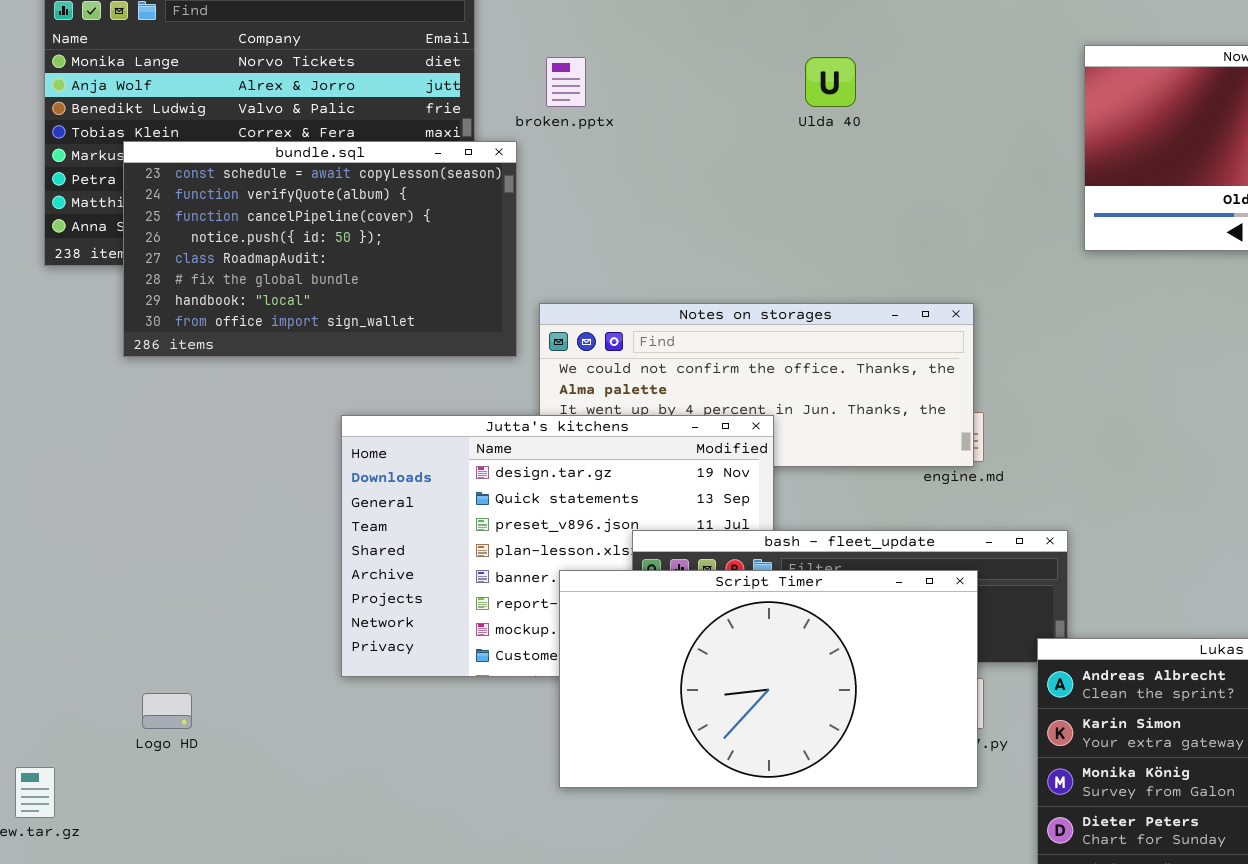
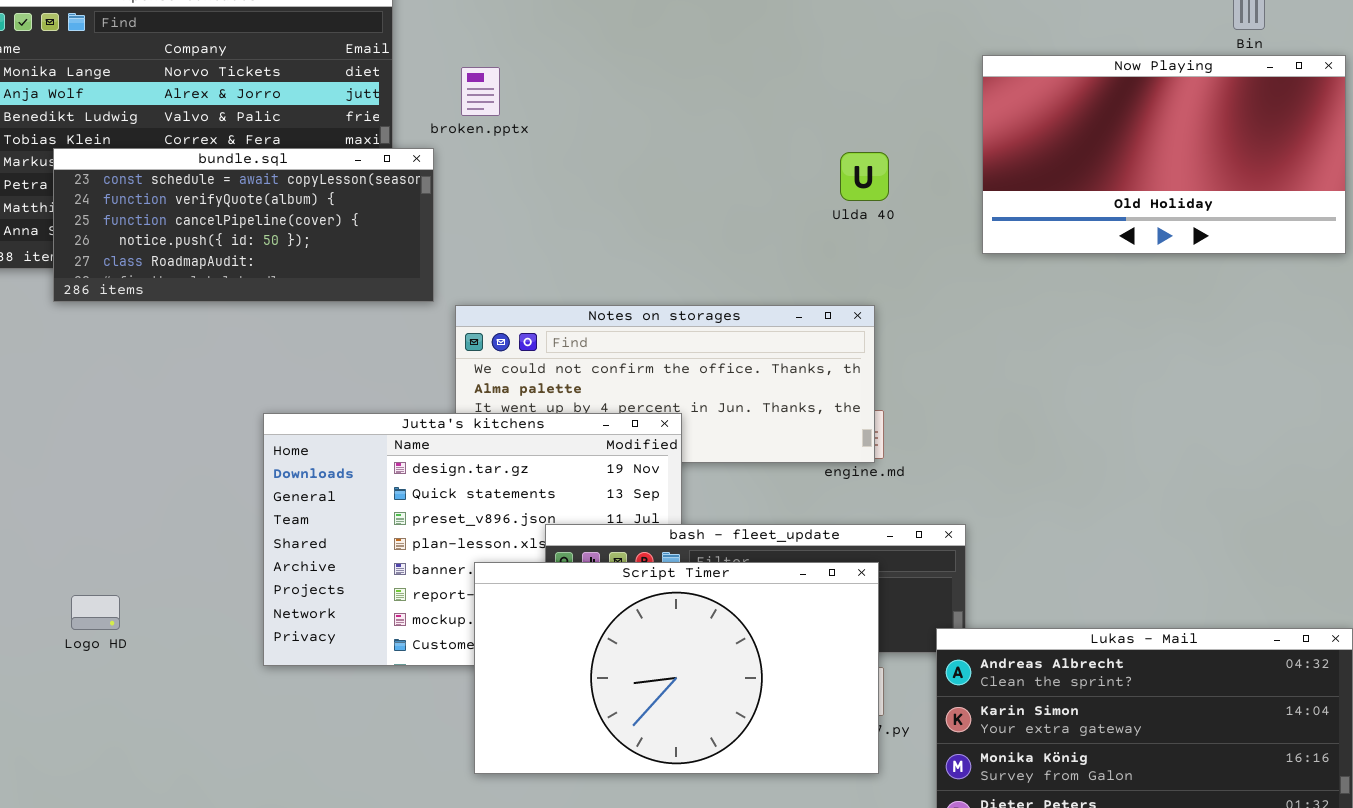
Ulda 40: [805,57,856,107] -> [840,152,889,201], moved
bundle.sql: [123,141,517,357] -> [53,148,434,302], resized
Logo HD: [142,693,192,729] -> [71,595,120,630], moved

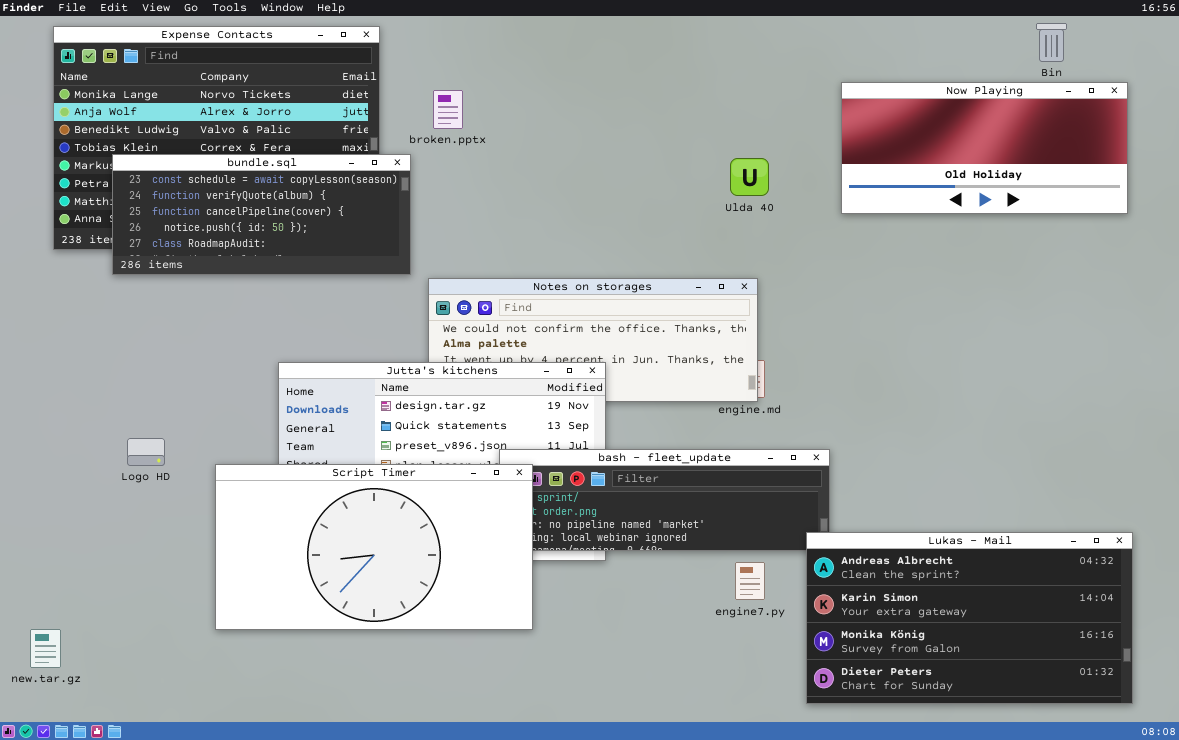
Now Playing: [982,55,1346,254] -> [841,82,1128,214], resized
Script Timer: [474,562,879,774] -> [215,464,533,630], moved
Logo HD: [71,595,120,630] -> [127,438,165,466], moved

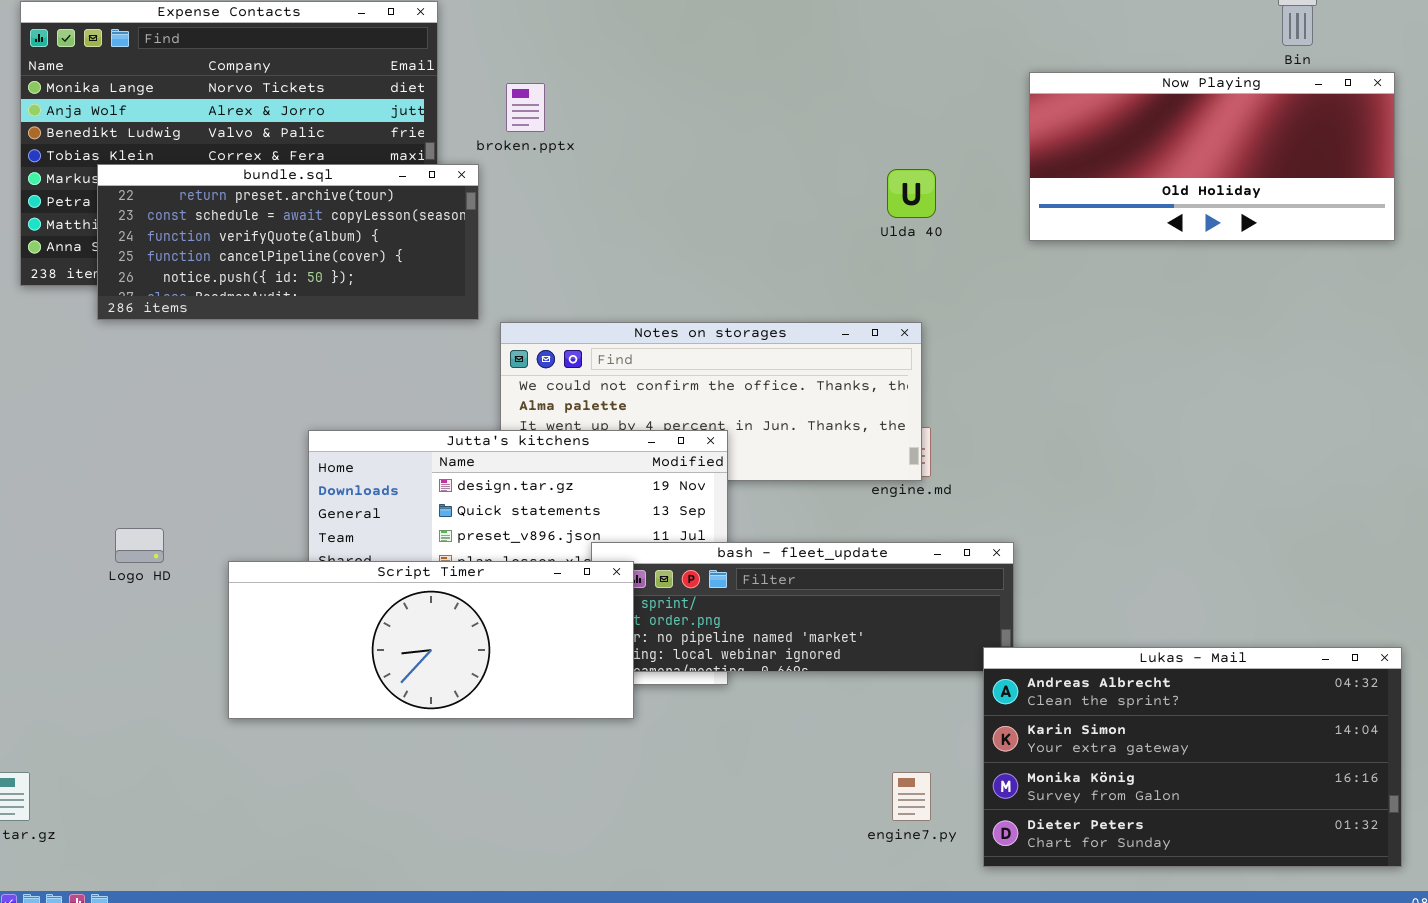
bundle.sql: [112,154,411,275] -> [97,164,479,320], scrolled up 1 row
Script Timer: [215,464,533,630] -> [228,561,634,719], resized
engine7.py: [735,562,765,600] -> [892,772,931,821], moved

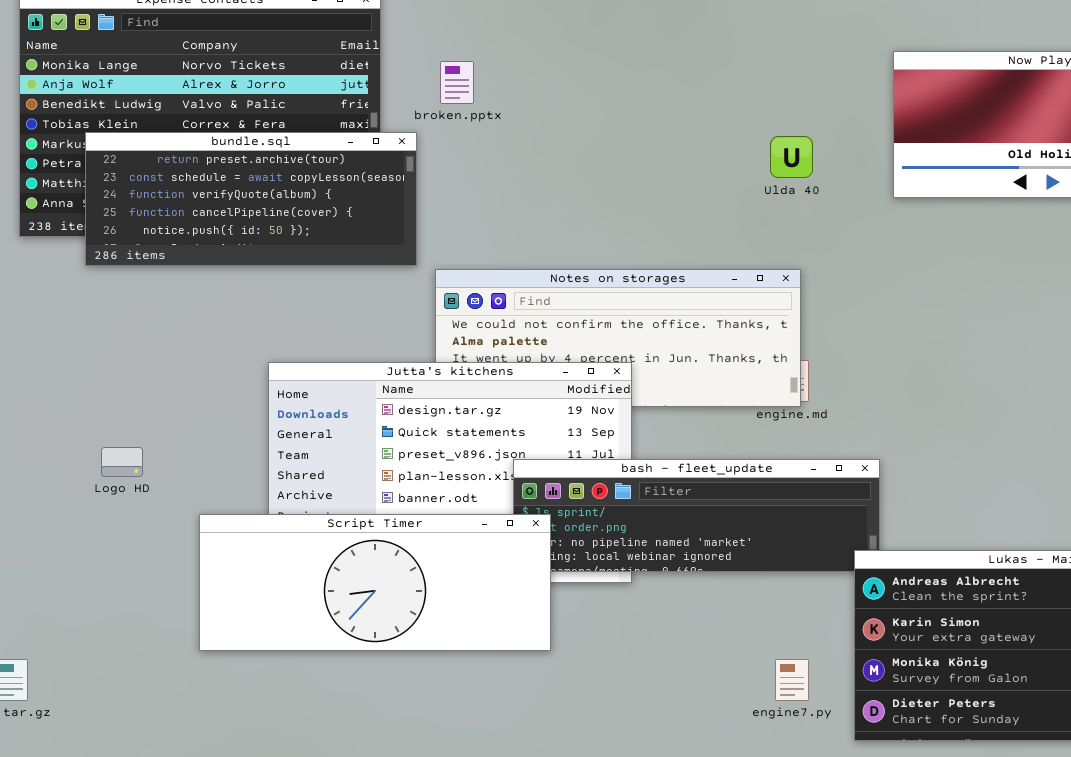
Script Timer: [228,561,634,719] -> [199,514,551,651], moved

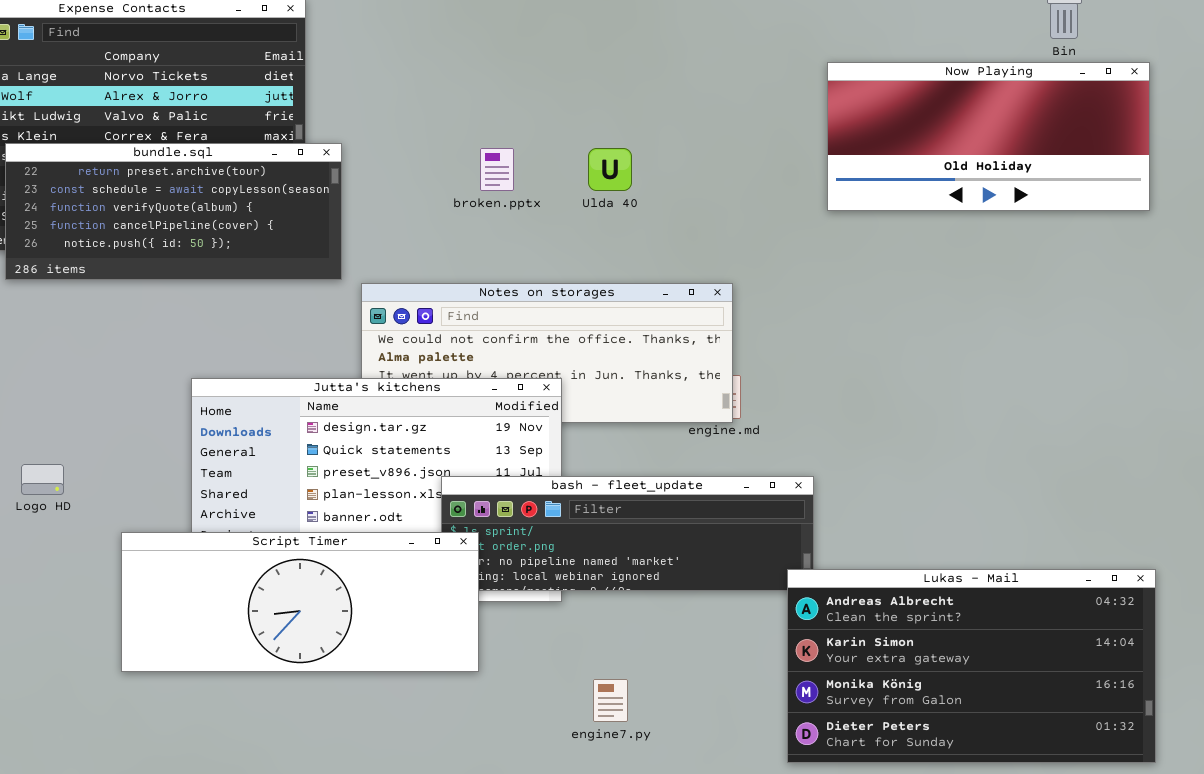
broken.pptx: [440,61,474,104] -> [480,148,514,191], moved
Ulda 40: [770,136,813,178] -> [588,148,632,191], moved
engine7.py: [775,659,809,701] -> [593,679,628,722], moved

